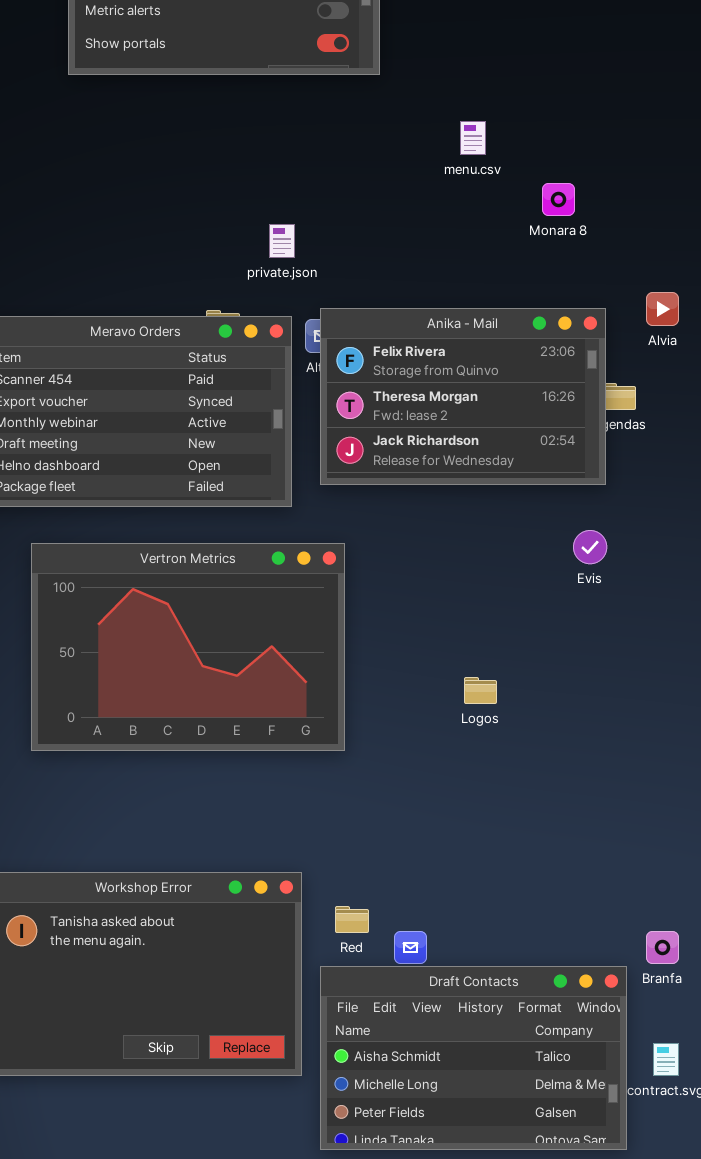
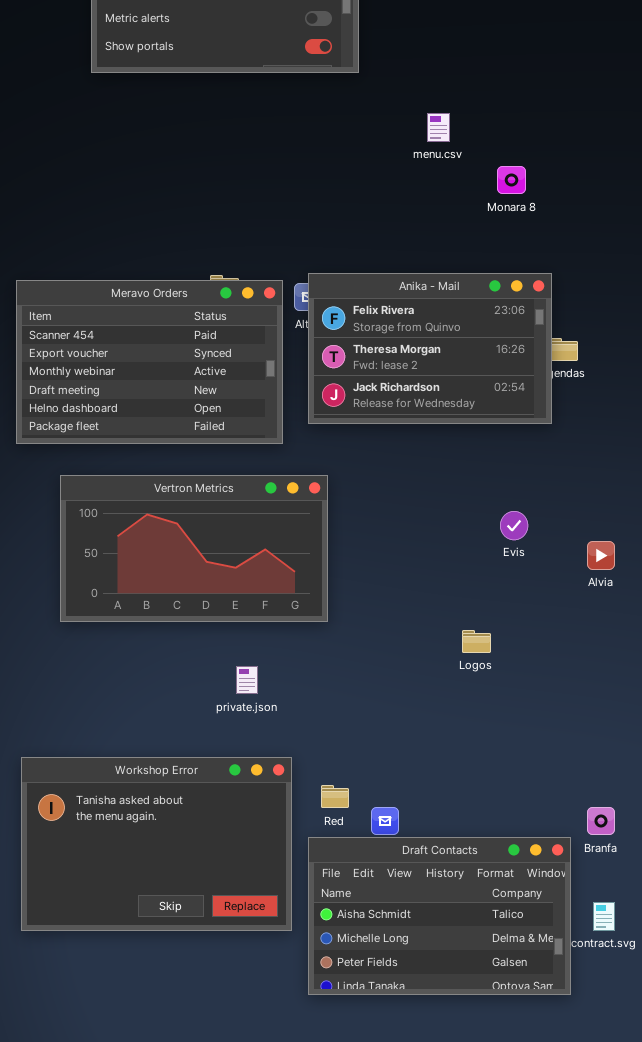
private.json: [269,224,295,258] -> [236,666,258,694], moved
Alvia: [646,292,679,326] -> [587,541,615,570], moved
Evis: [573,530,607,564] -> [500,511,528,540], moved
Vertron Metrics: [31,543,345,751] -> [60,475,328,622], resized
Logos: [464,677,497,704] -> [462,630,491,653], moved

